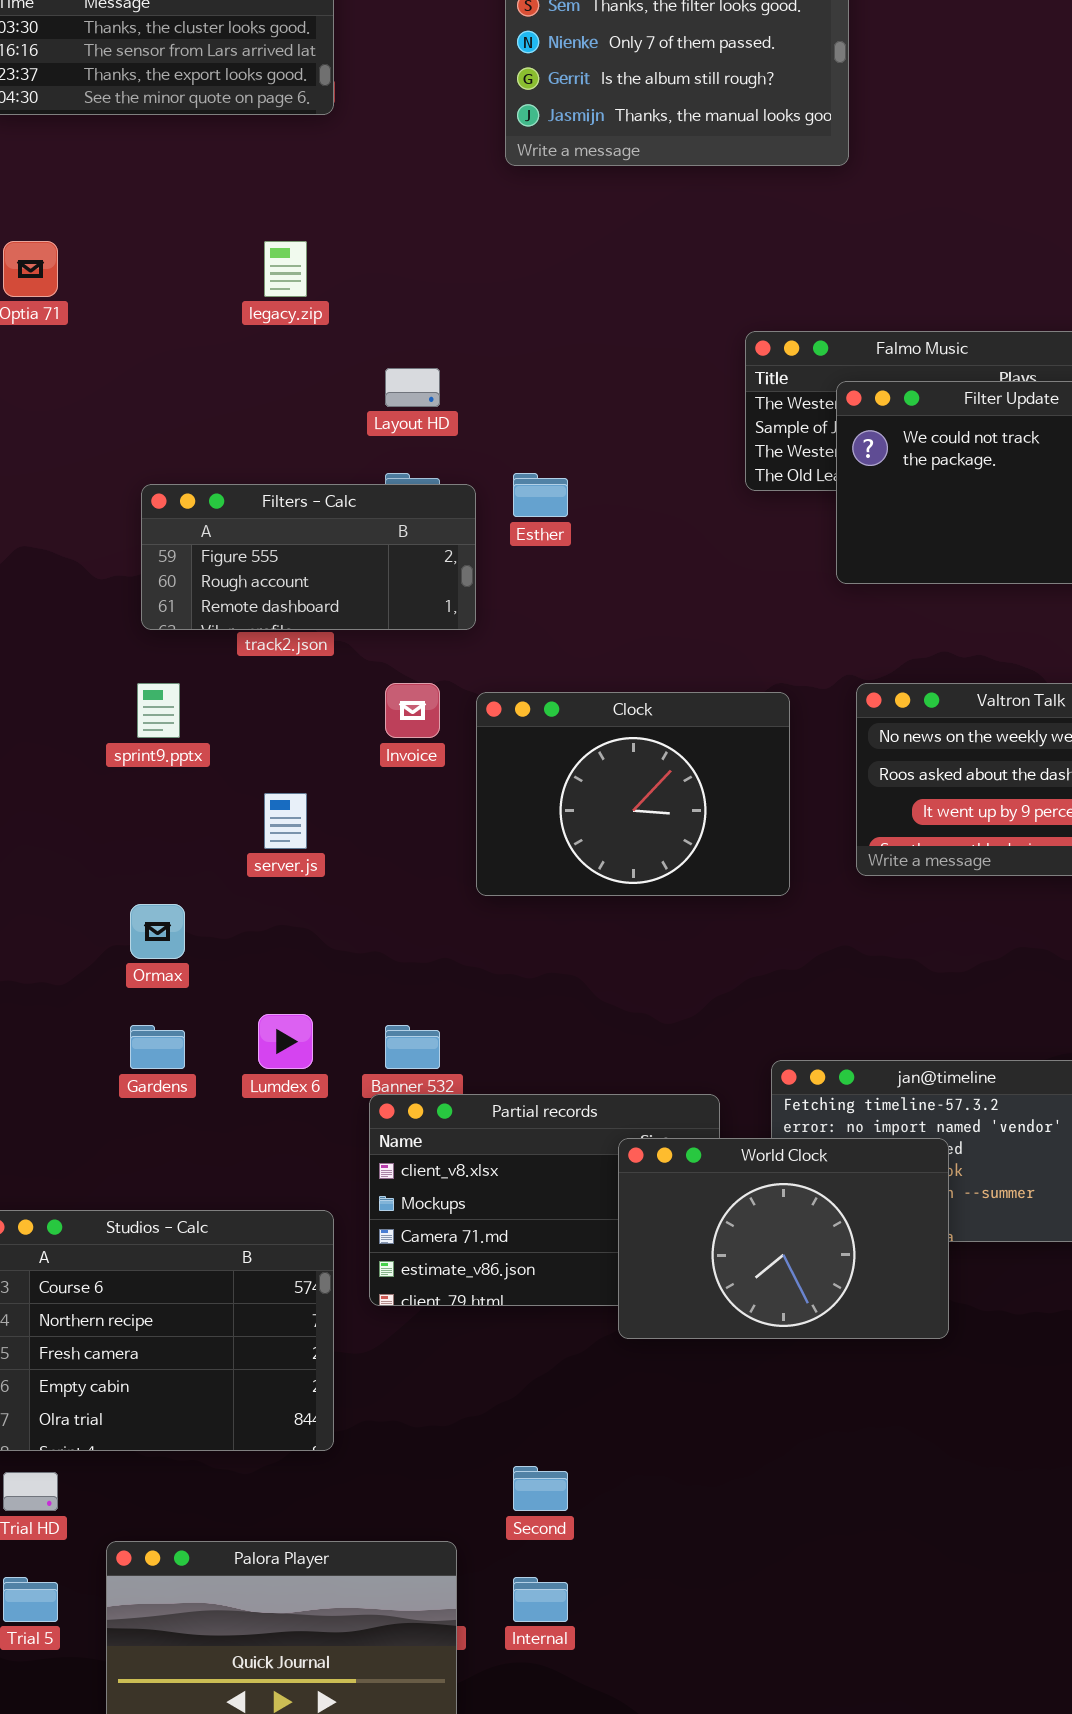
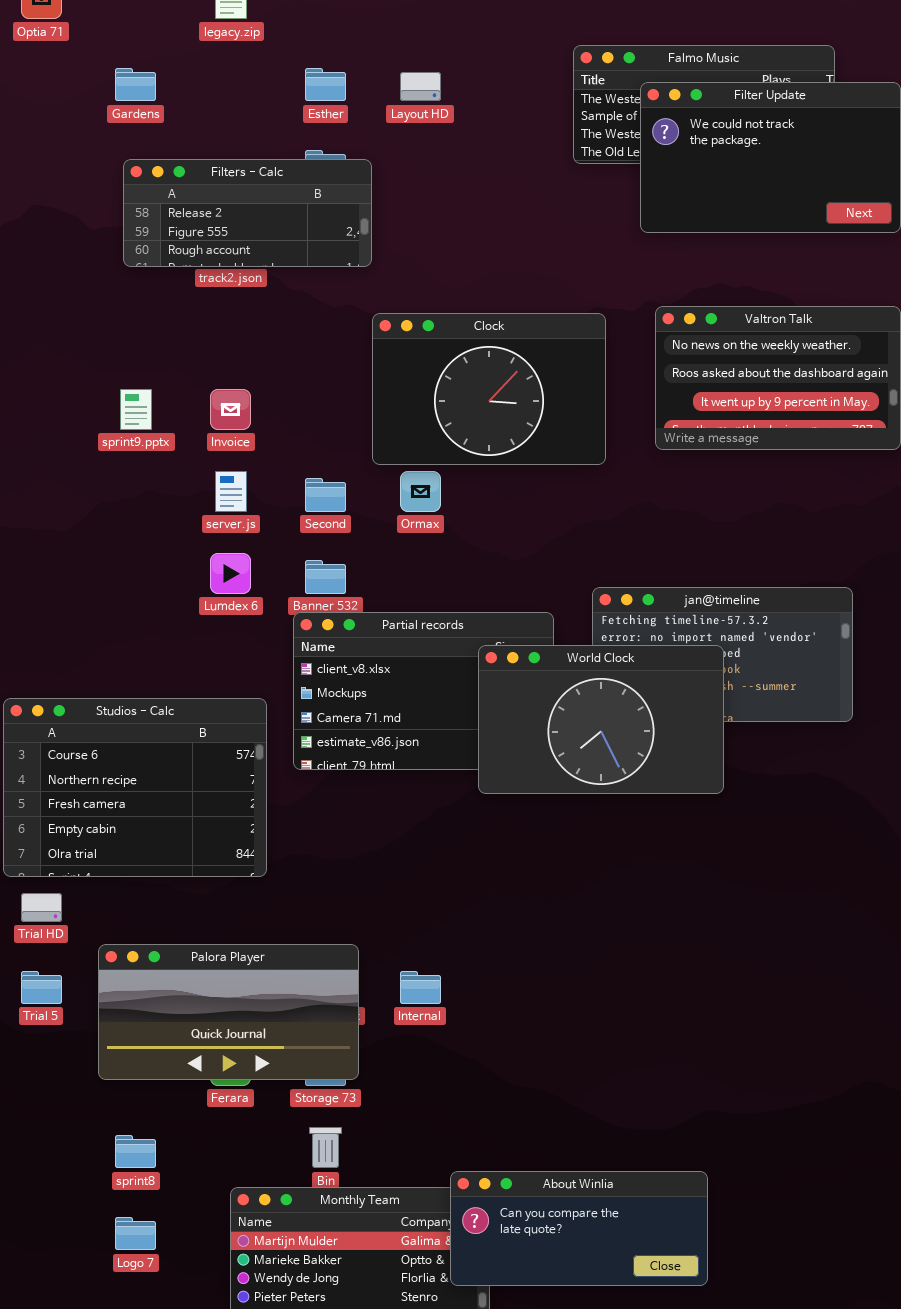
Layout HD: [385,368,440,407] -> [400,72,441,101], moved
Esther: [513,473,568,517] -> [305,68,346,101], moved
Filters - Calc: [141,484,476,630] -> [123,159,372,267], scrolled up 1 row
sprint9.pptx: [137,683,180,738] -> [120,389,152,430], moved
Invoice: [385,683,440,738] -> [210,389,251,430], moved
server.js: [264,793,307,849] -> [215,471,247,512], moved
Ormax: [130,904,185,959] -> [400,471,441,512], moved
Gardens: [130,1025,185,1069] -> [115,68,156,101], moved
Second: [513,1466,568,1511] -> [305,478,346,512], moved

